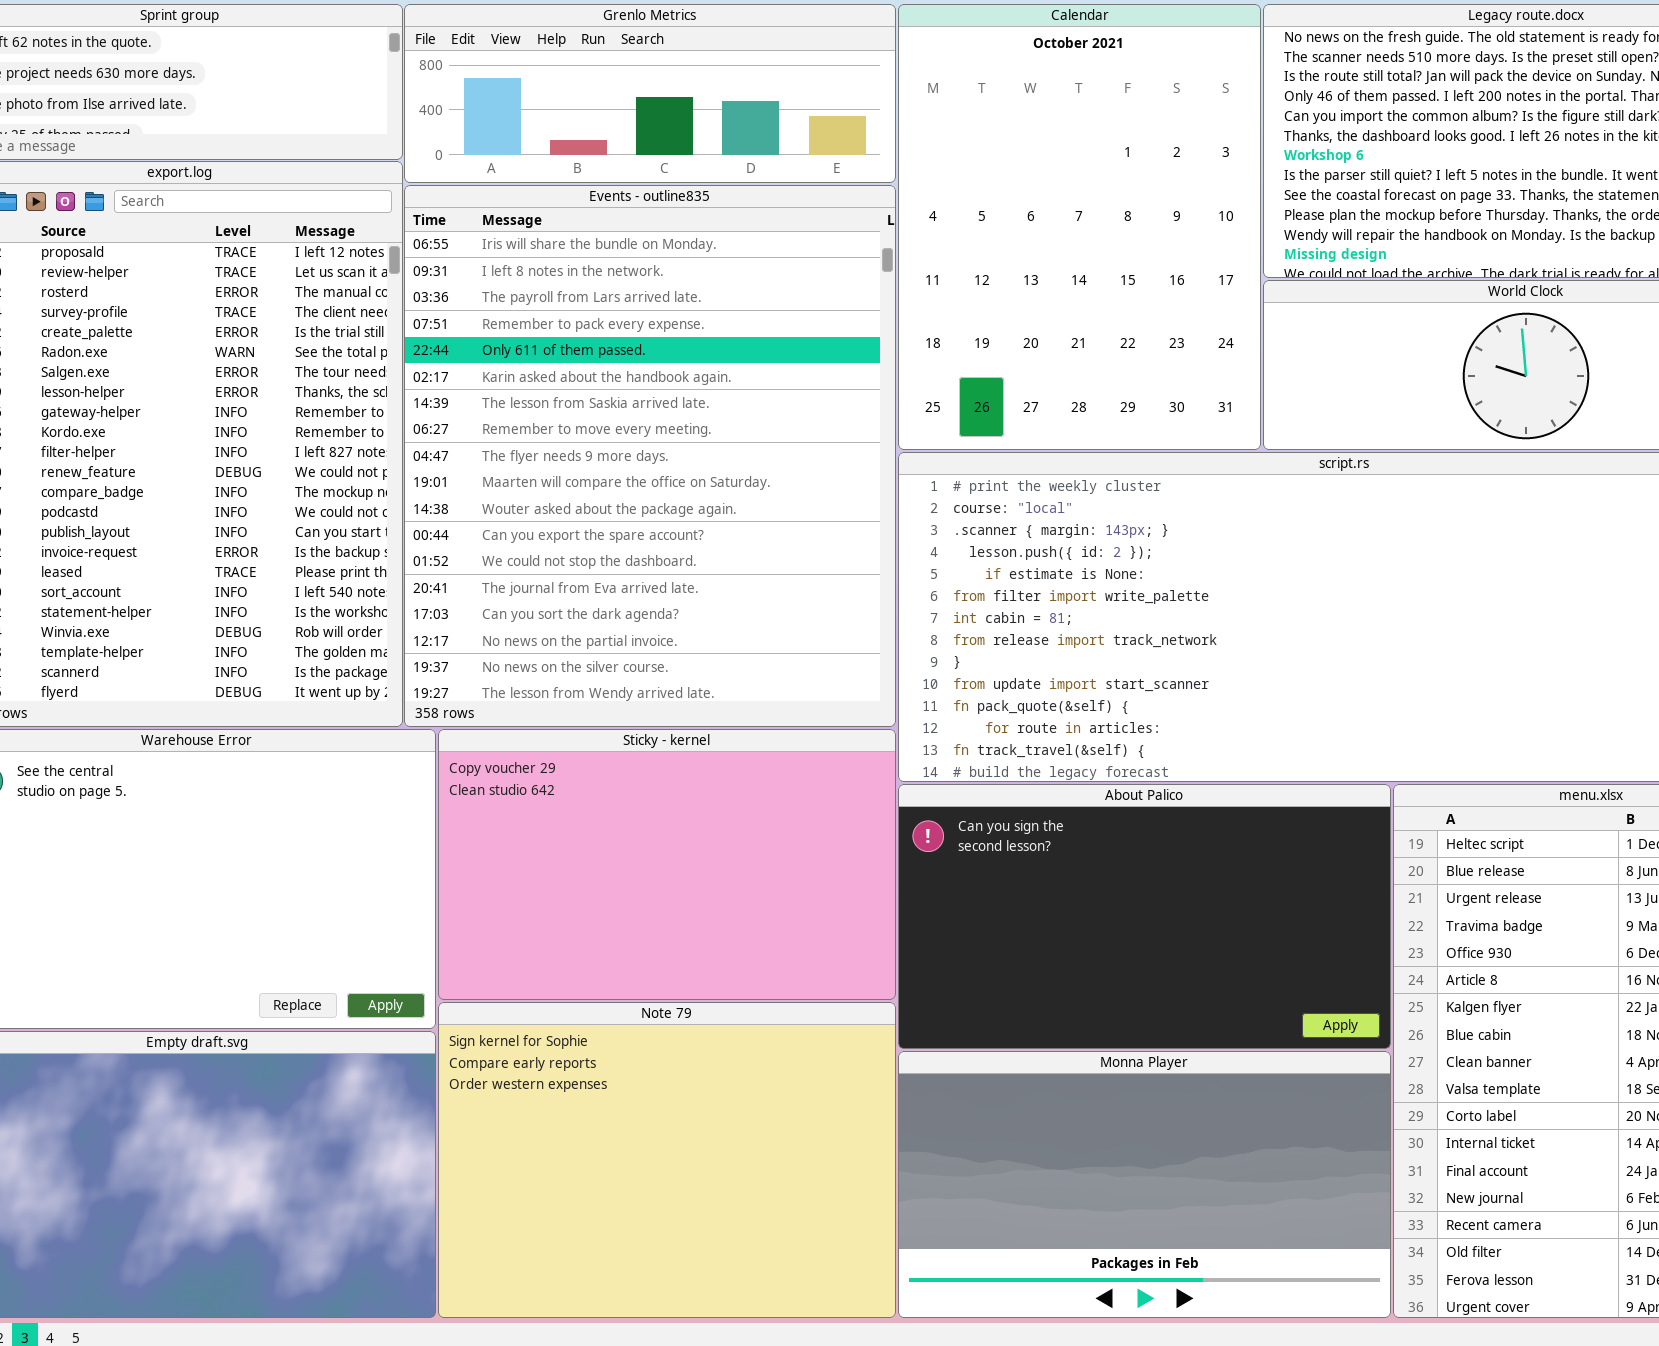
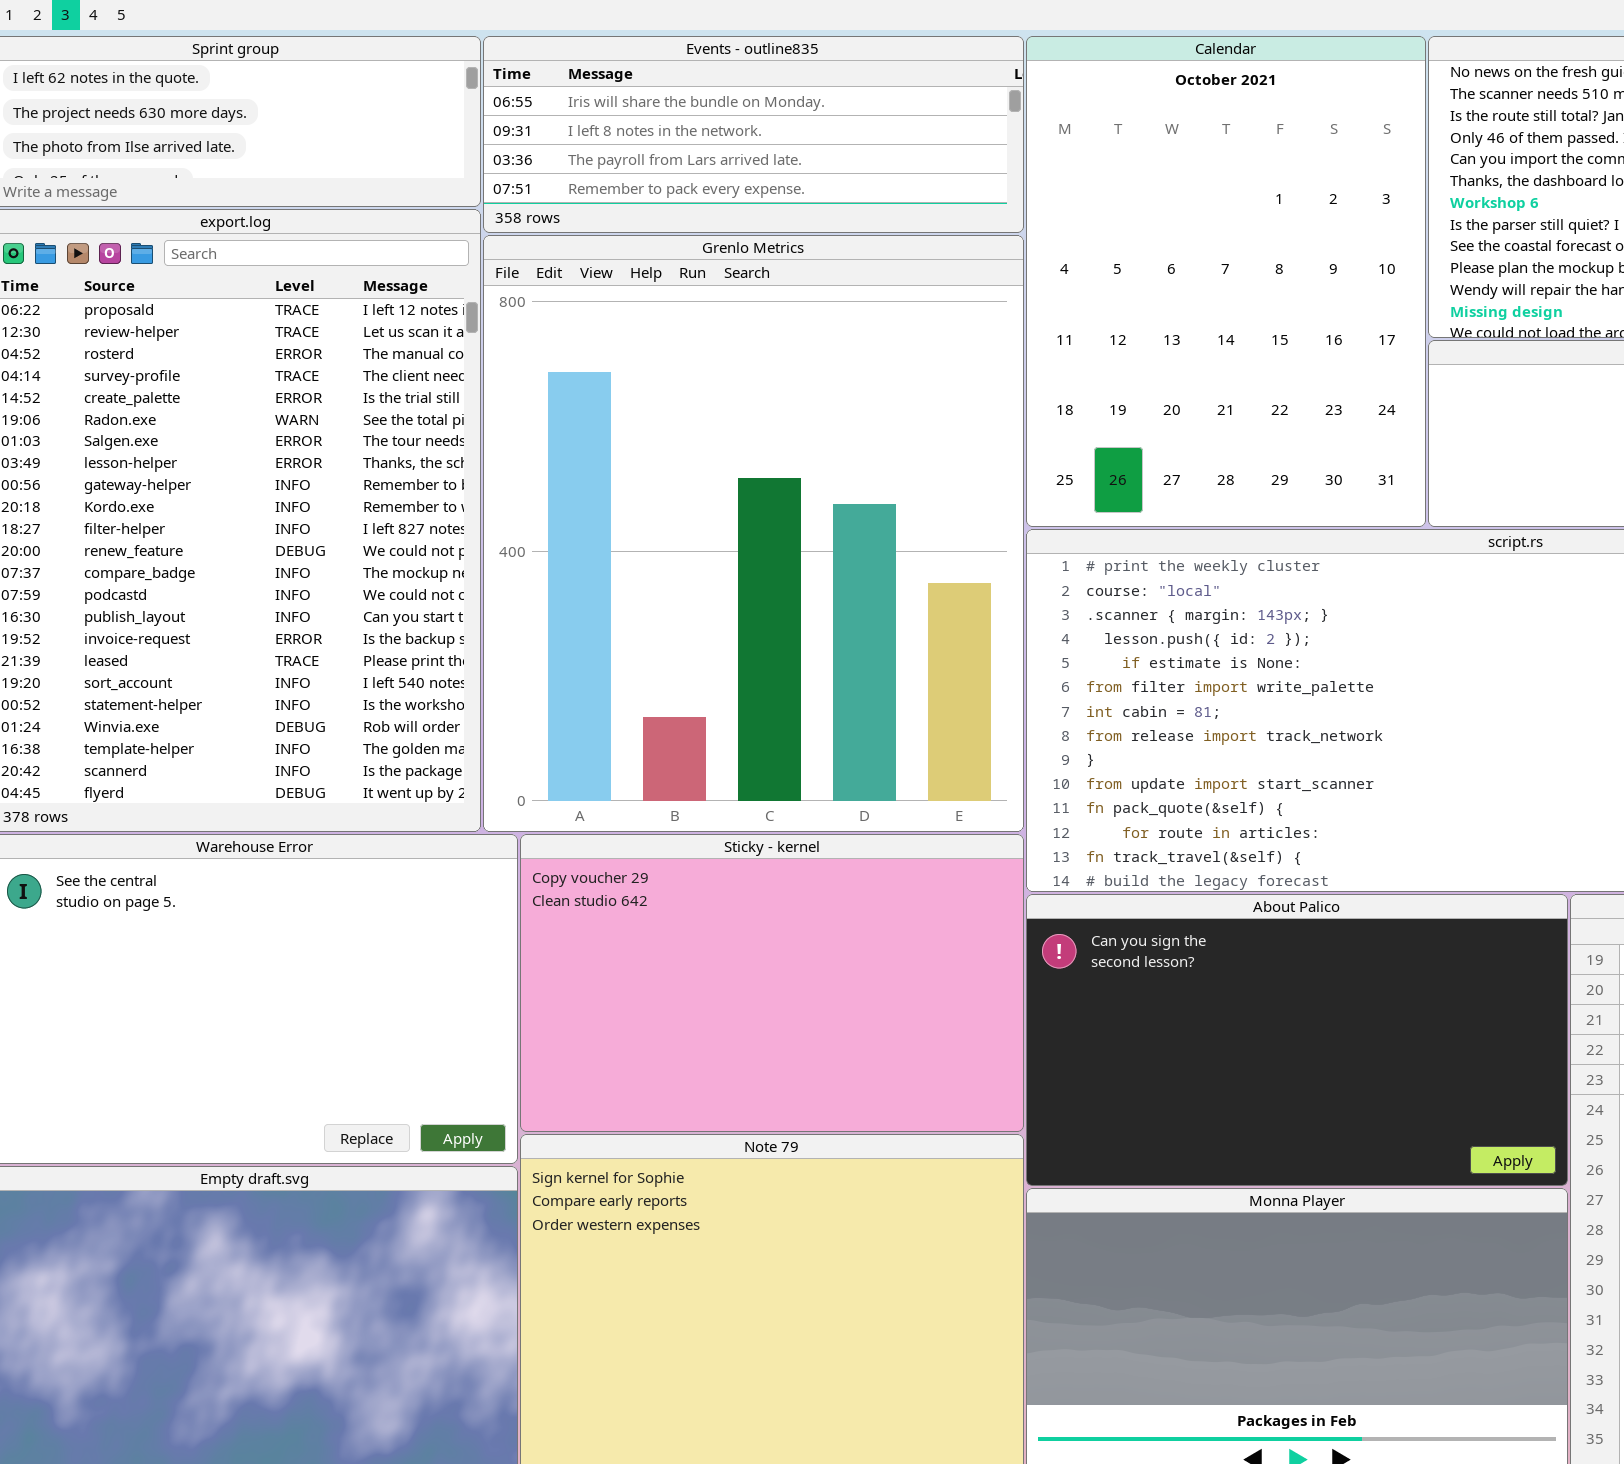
Grenlo Metrics: [404,4,896,183] -> [483,235,1024,832], moved, resized
Events - outline835: [404,185,896,727] -> [483,36,1024,233], moved, resized

